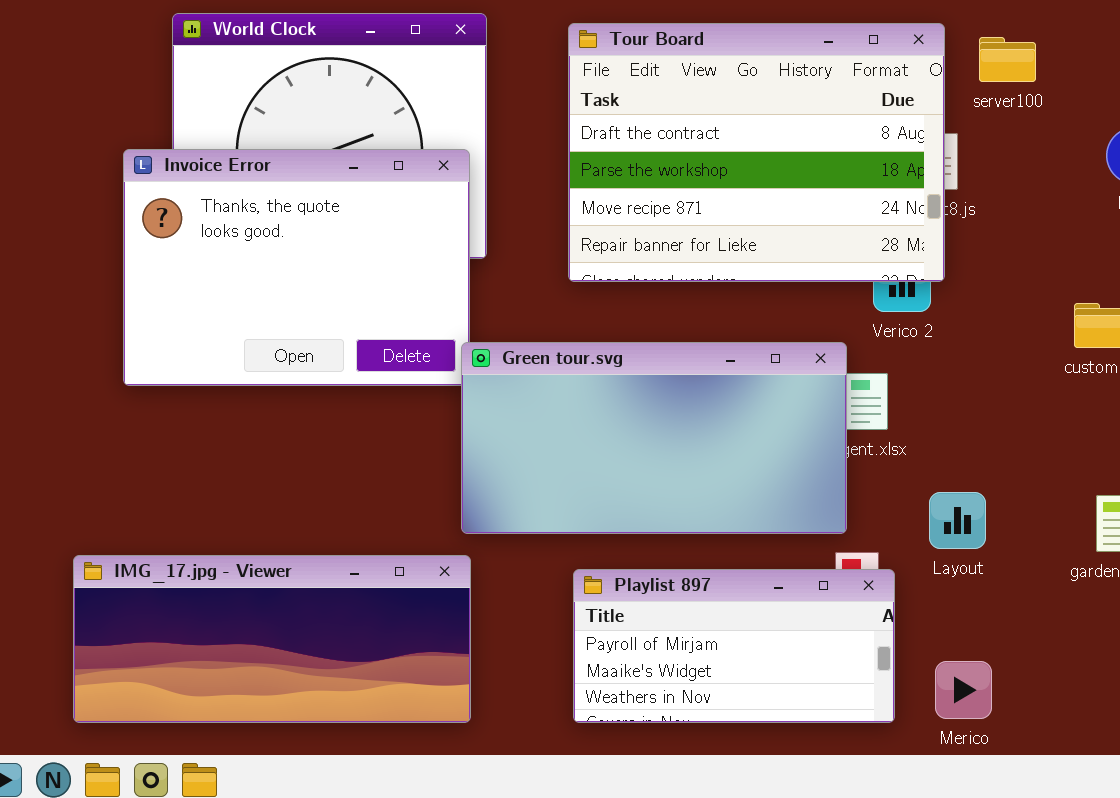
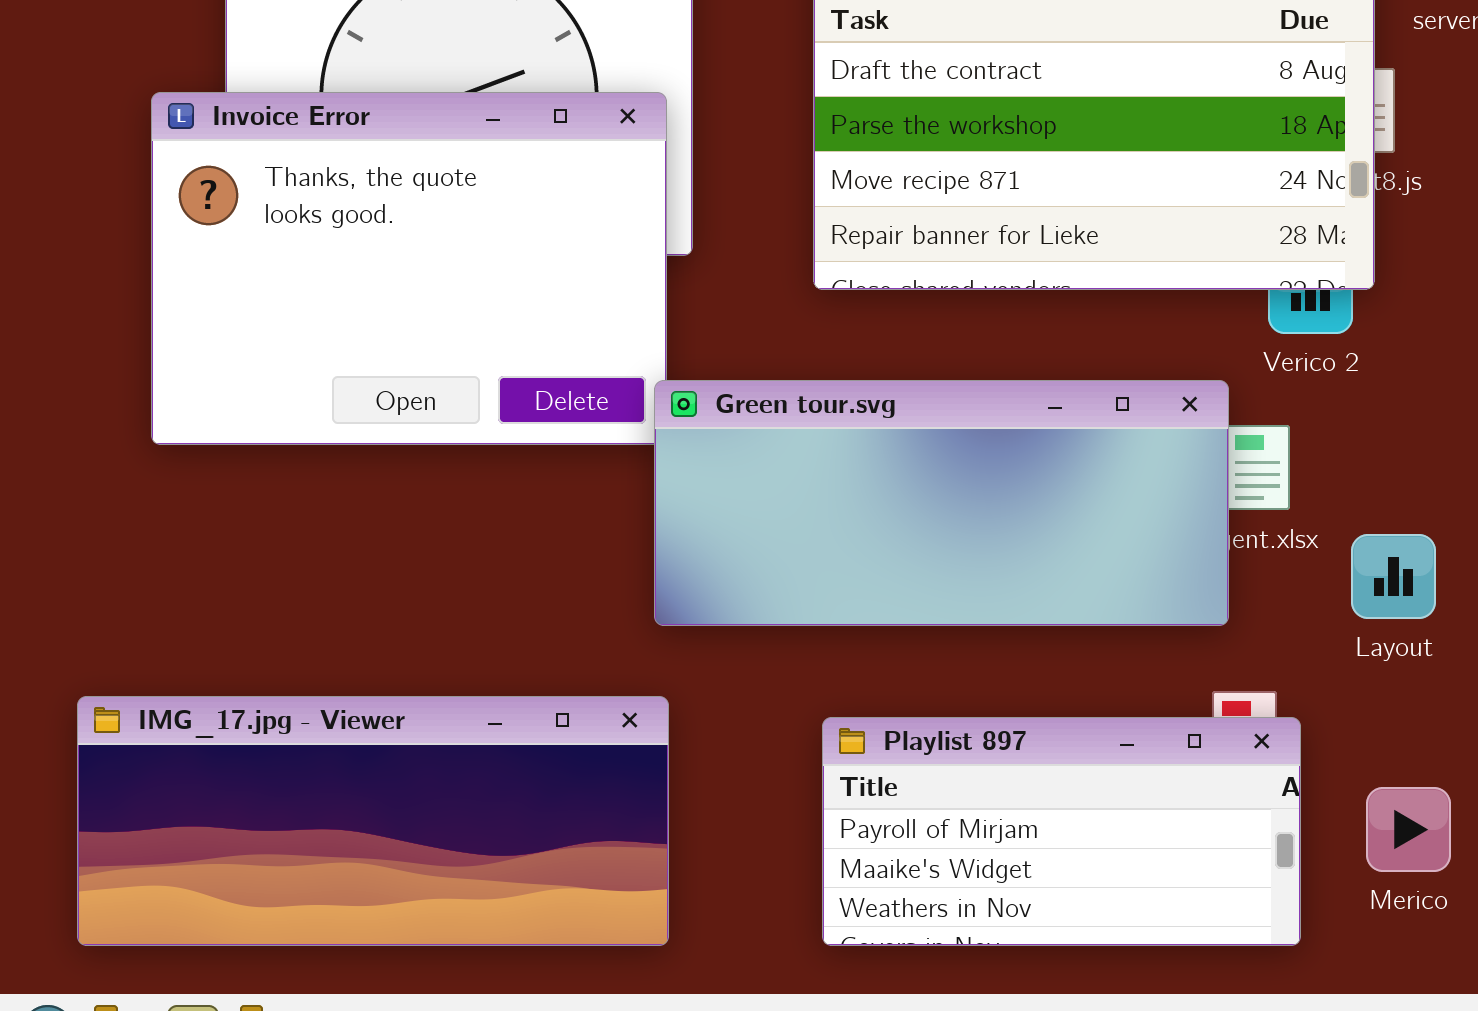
Green tour.svg: [461,342,847,534] -> [654,380,1229,626], resized
Layout: [929,492,986,549] -> [1351,534,1436,619], moved
Merico: [935,661,992,719] -> [1366,787,1451,872], moved

